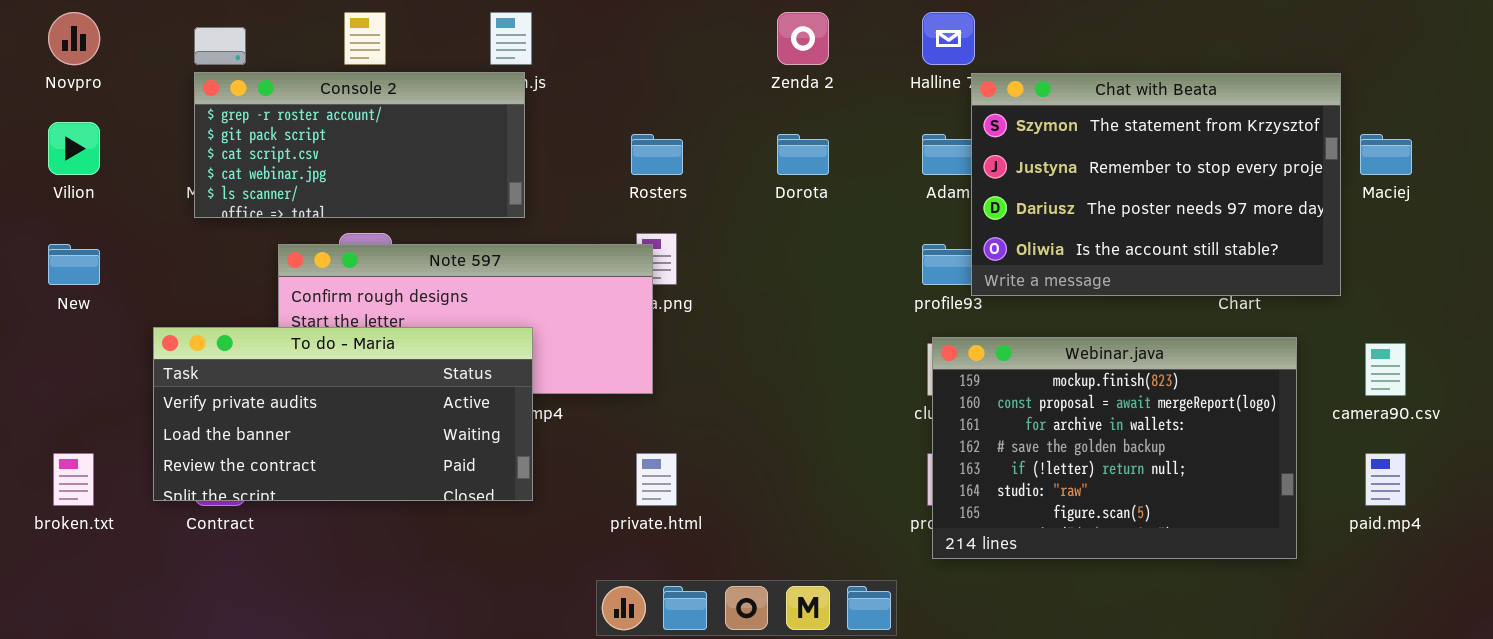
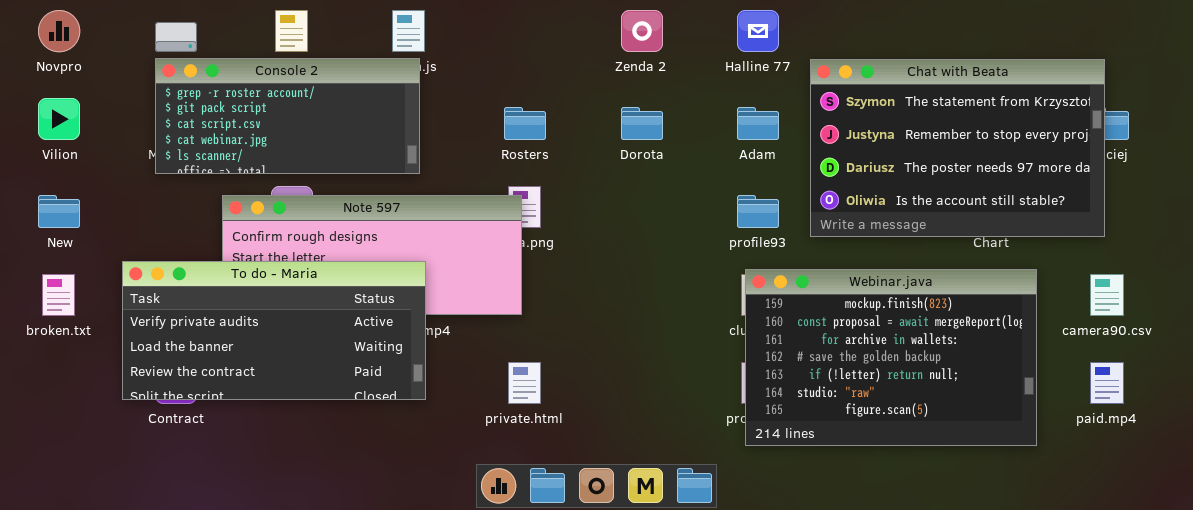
Chat with Beata: [971,73,1341,296] -> [810,59,1105,237], moved
broken.txt: [53,453,94,506] -> [42,274,75,316], moved

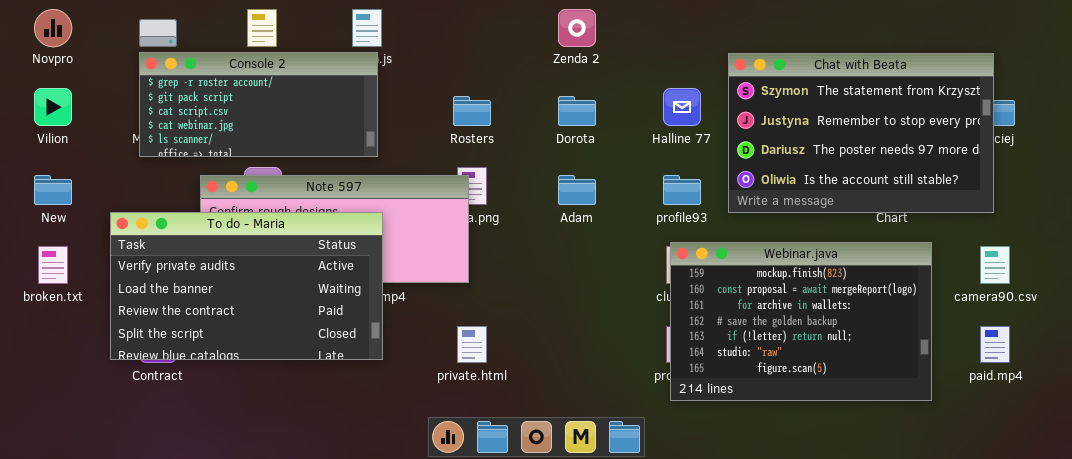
Halline 77: [737,10,779,52] -> [663,88,701,126], moved
Adam: [737,107,779,140] -> [558,175,596,205], moved
To do - Maria: [122,261,426,400] -> [110,212,383,360], resized

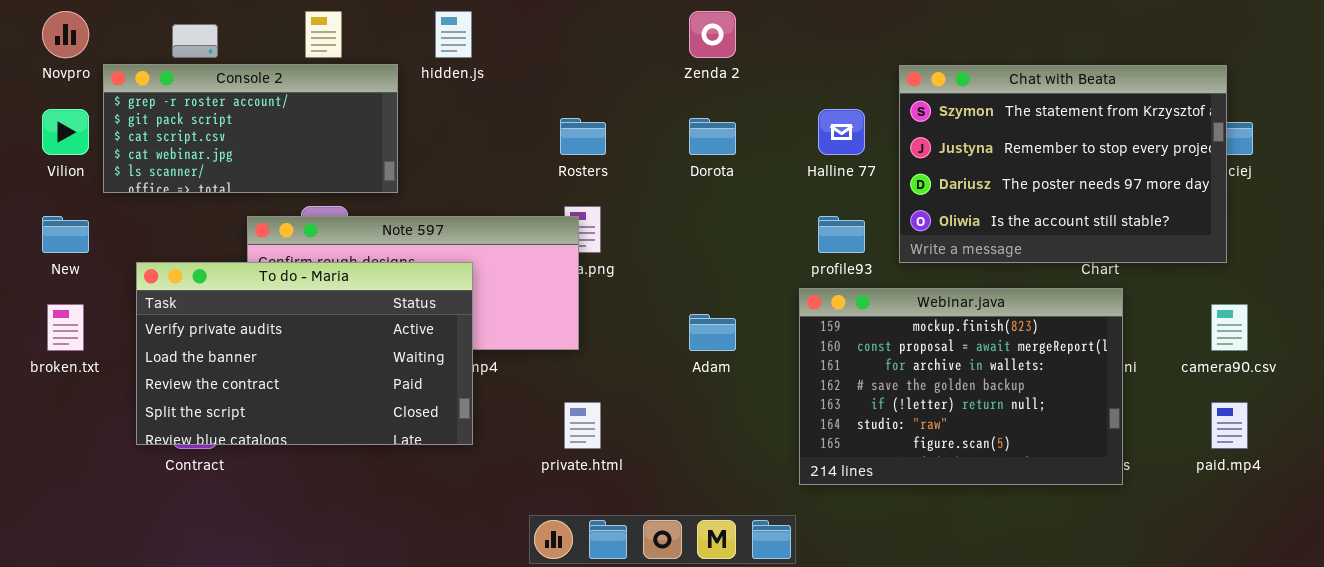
Console 2: [139,52,378,157] -> [103,64,398,193], moved
Adam: [558,175,596,205] -> [689,314,736,351], moved
Webinar.java: [670,242,932,401] -> [799,288,1123,485], moved

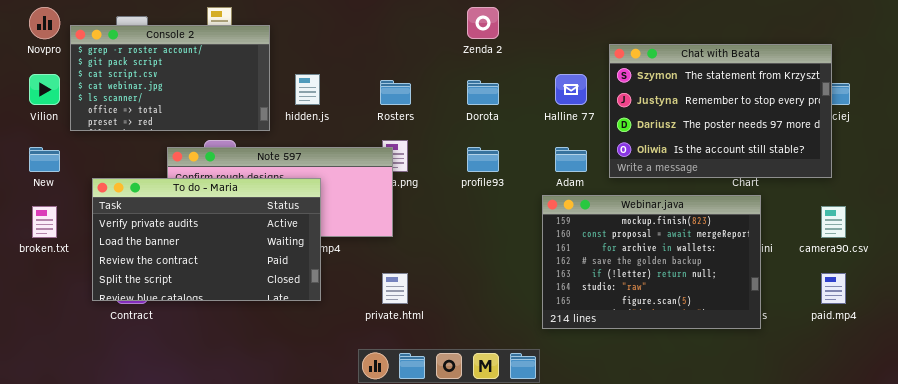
hidden.js: [435,11,472,58] -> [295,74,320,105], moved
Console 2: [103,64,398,193] -> [70,25,270,131], resized
profile93: [818,216,865,253] -> [467,147,499,172], moved
Adam: [689,314,736,351] -> [555,147,587,172], moved

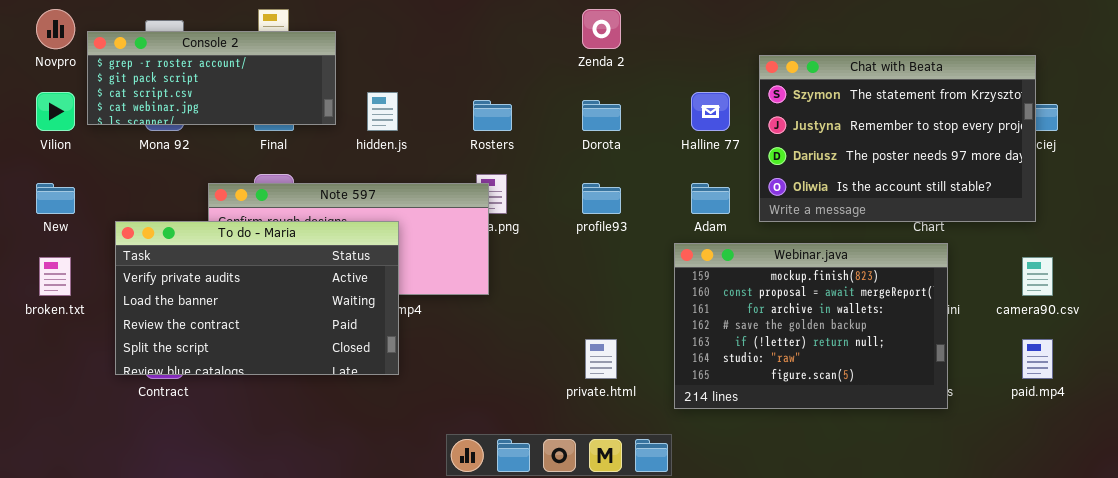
Console 2: [70,25,270,131] -> [87,31,336,125], resized
private.html: [382,273,408,304] -> [585,339,617,379], moved

